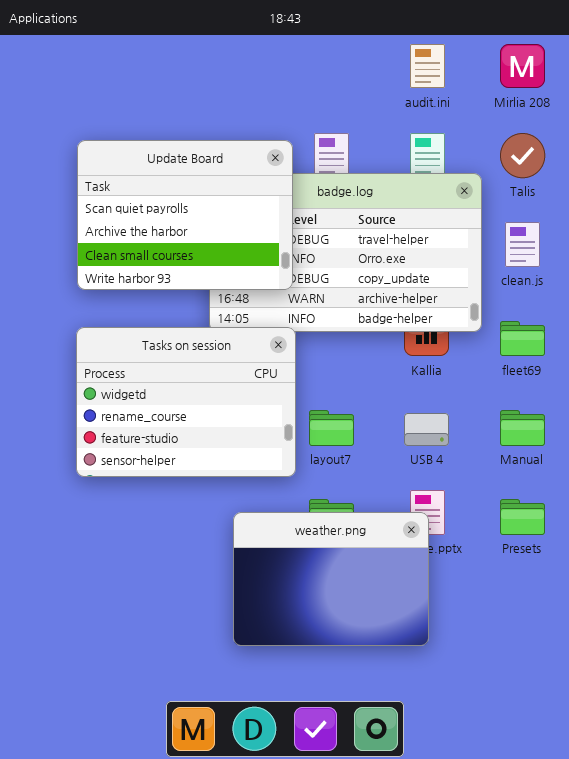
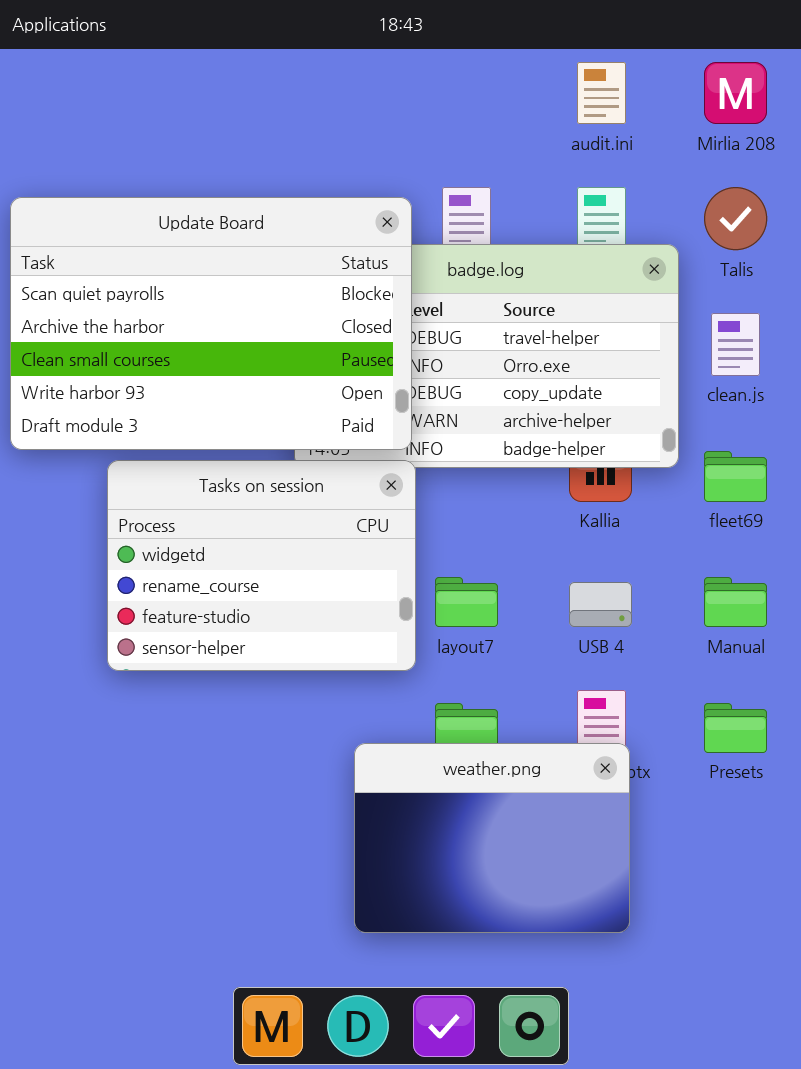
Update Board: [77,140,293,290] -> [10,197,412,450], resized
weather.png: [233,512,429,646] -> [354,743,630,933], moved

